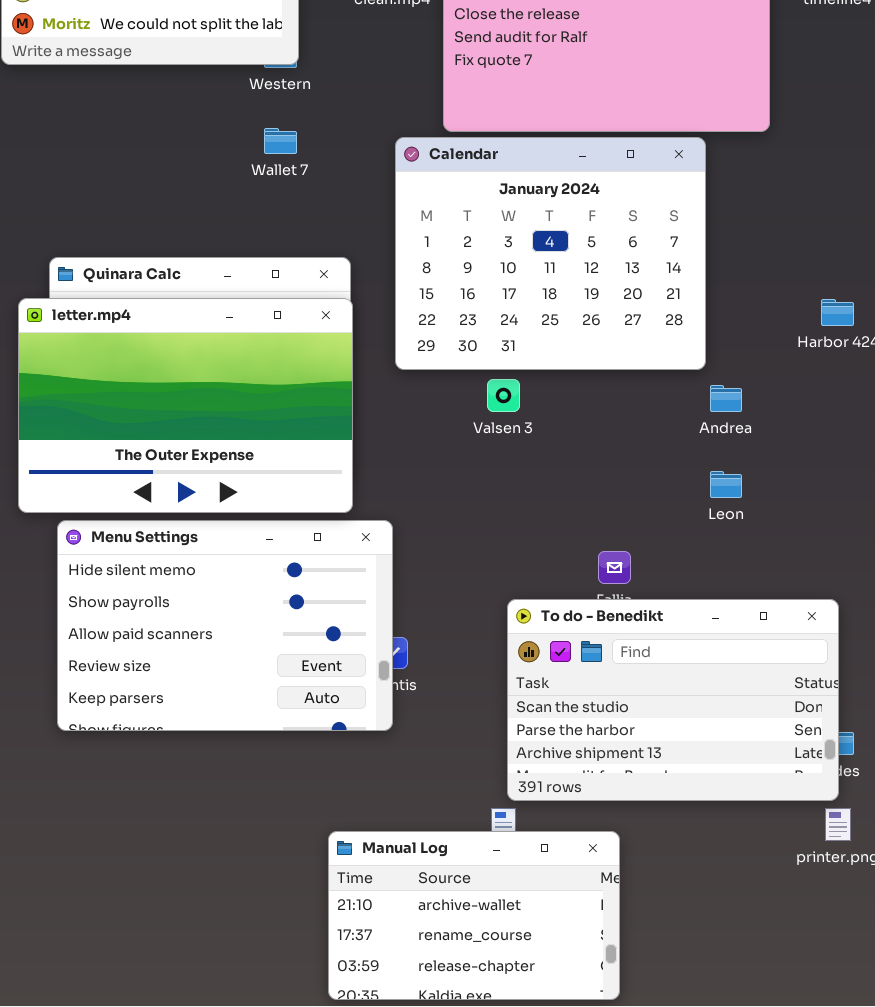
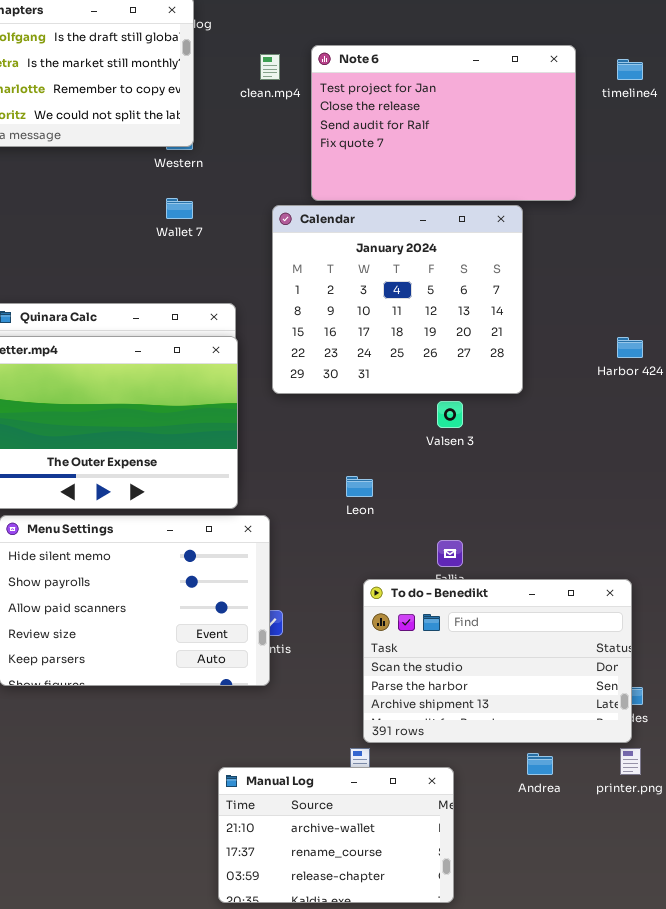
Valsen 3: [487,379,520,412] -> [437,401,463,428], moved
Andrea: [710,385,742,412] -> [527,753,553,775], moved
Leon: [710,471,742,498] -> [346,476,373,497], moved

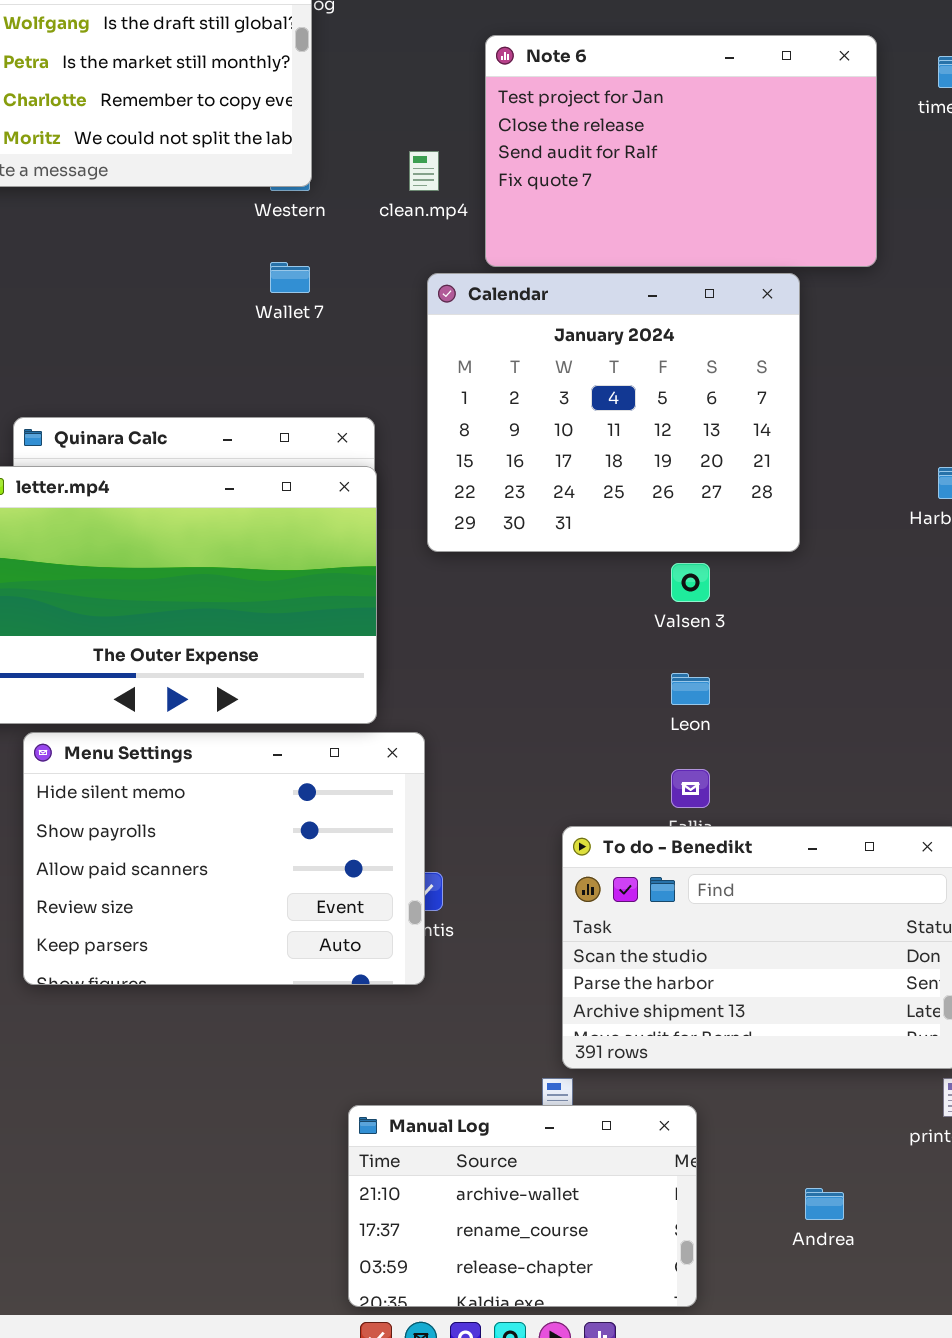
clean.mp4: [260,54,280,80] -> [409,151,439,191], moved
Leon: [346,476,373,497] -> [671,673,710,705], moved
Andrea: [527,753,553,775] -> [805,1188,844,1220], moved

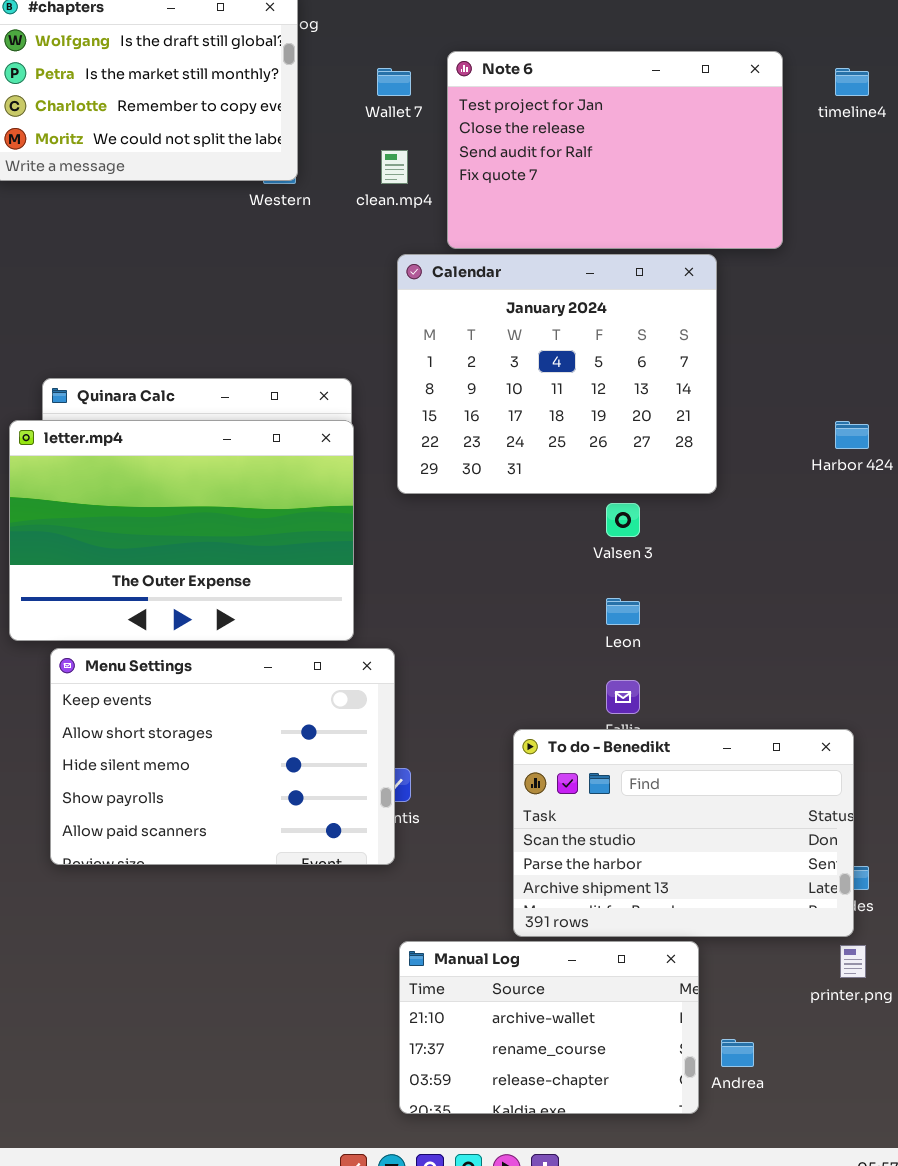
Wallet 7: [270,262,310,293] -> [377,68,411,96], moved
Menu Settings: [23,732,425,985] -> [50,648,395,865], scrolled up 2 rows
Manual Log: [348,1105,697,1307] -> [399,941,699,1114], moved

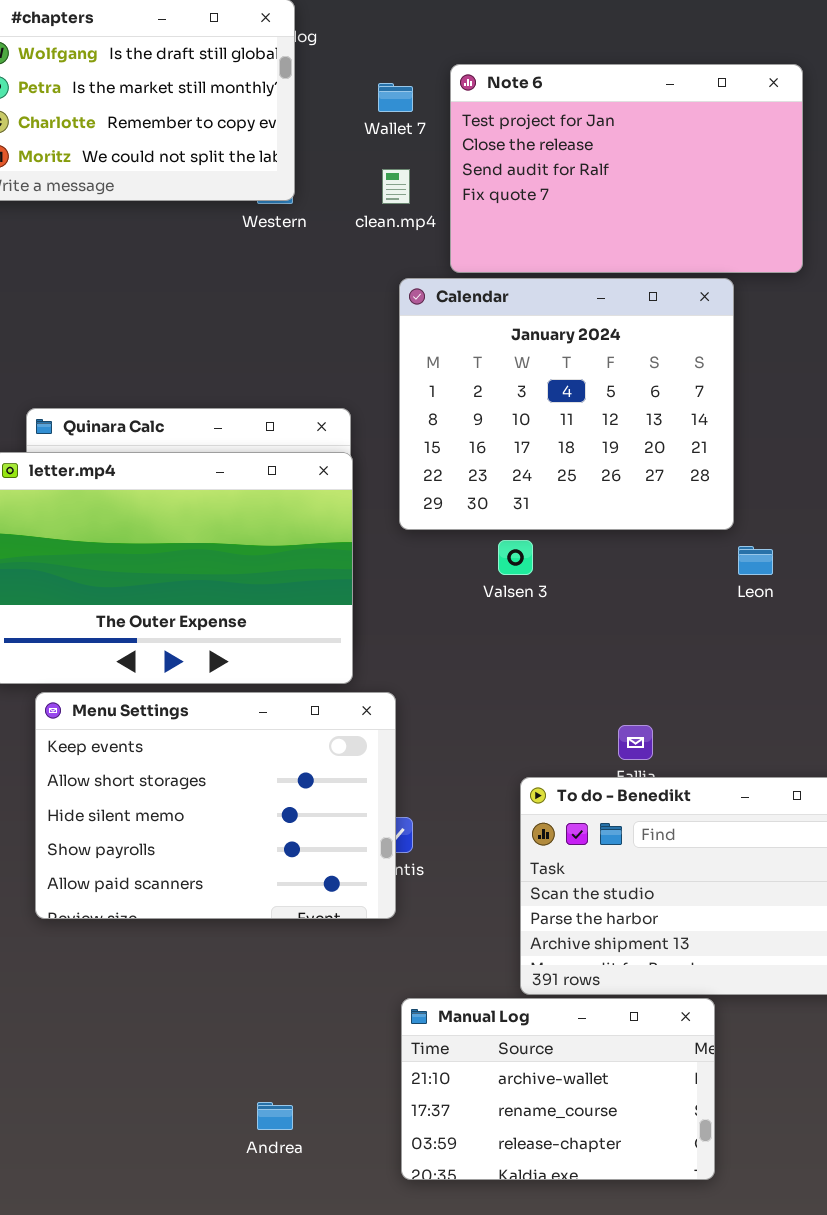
Valsen 3: [606,503,640,537] -> [498,540,533,575], moved
Leon: [606,598,640,625] -> [738,546,773,575], moved
Andrea: [721,1039,754,1067] -> [257,1102,293,1130], moved

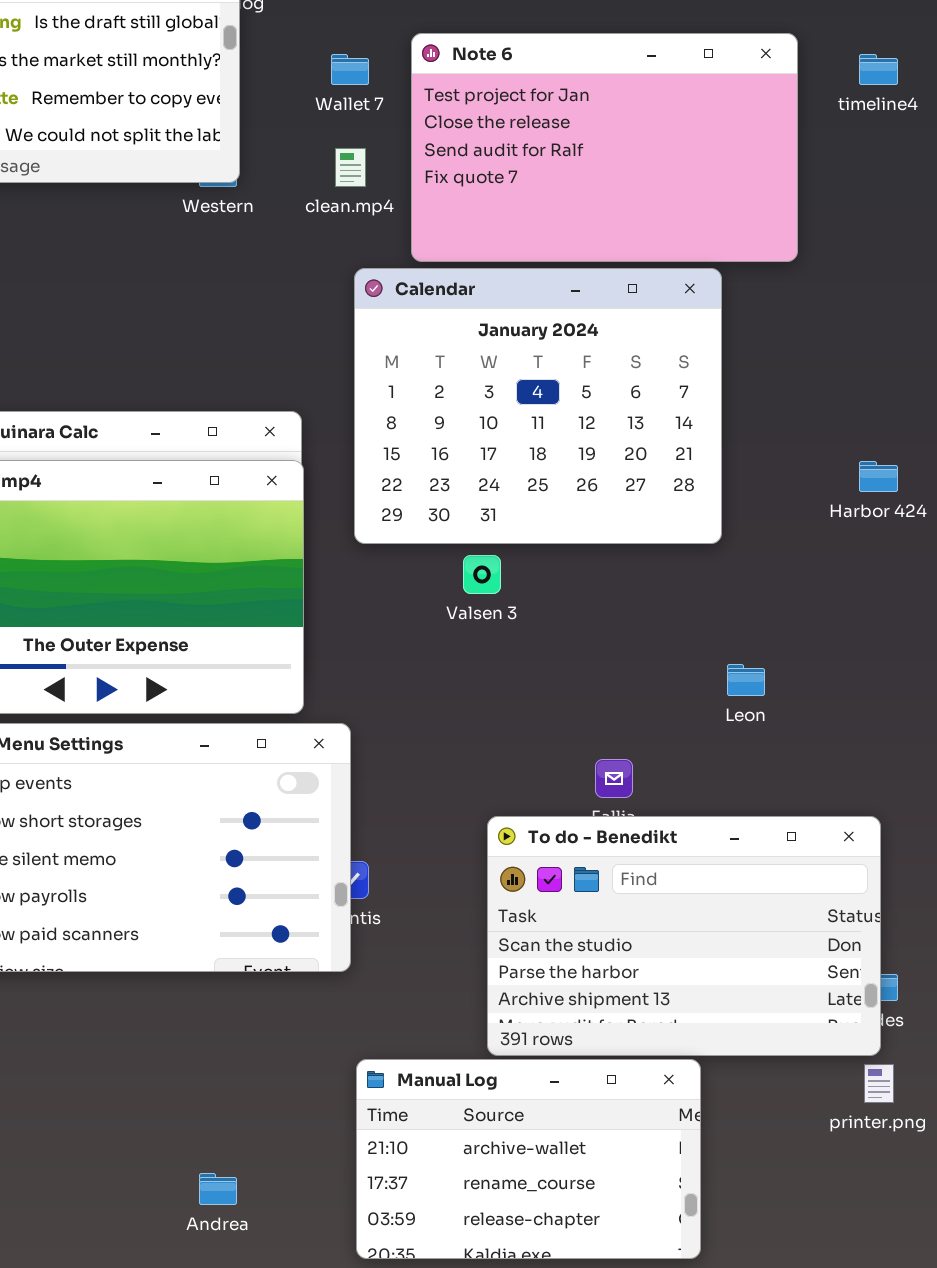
Leon: [738,546,773,575] -> [727,664,765,696], moved

